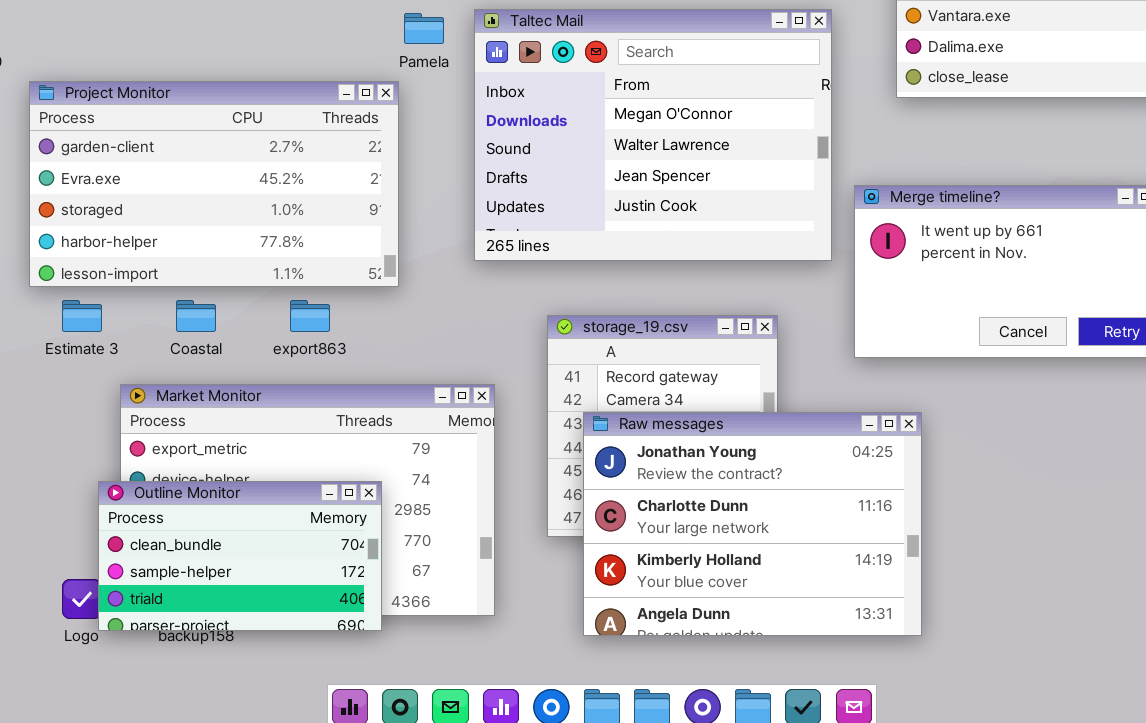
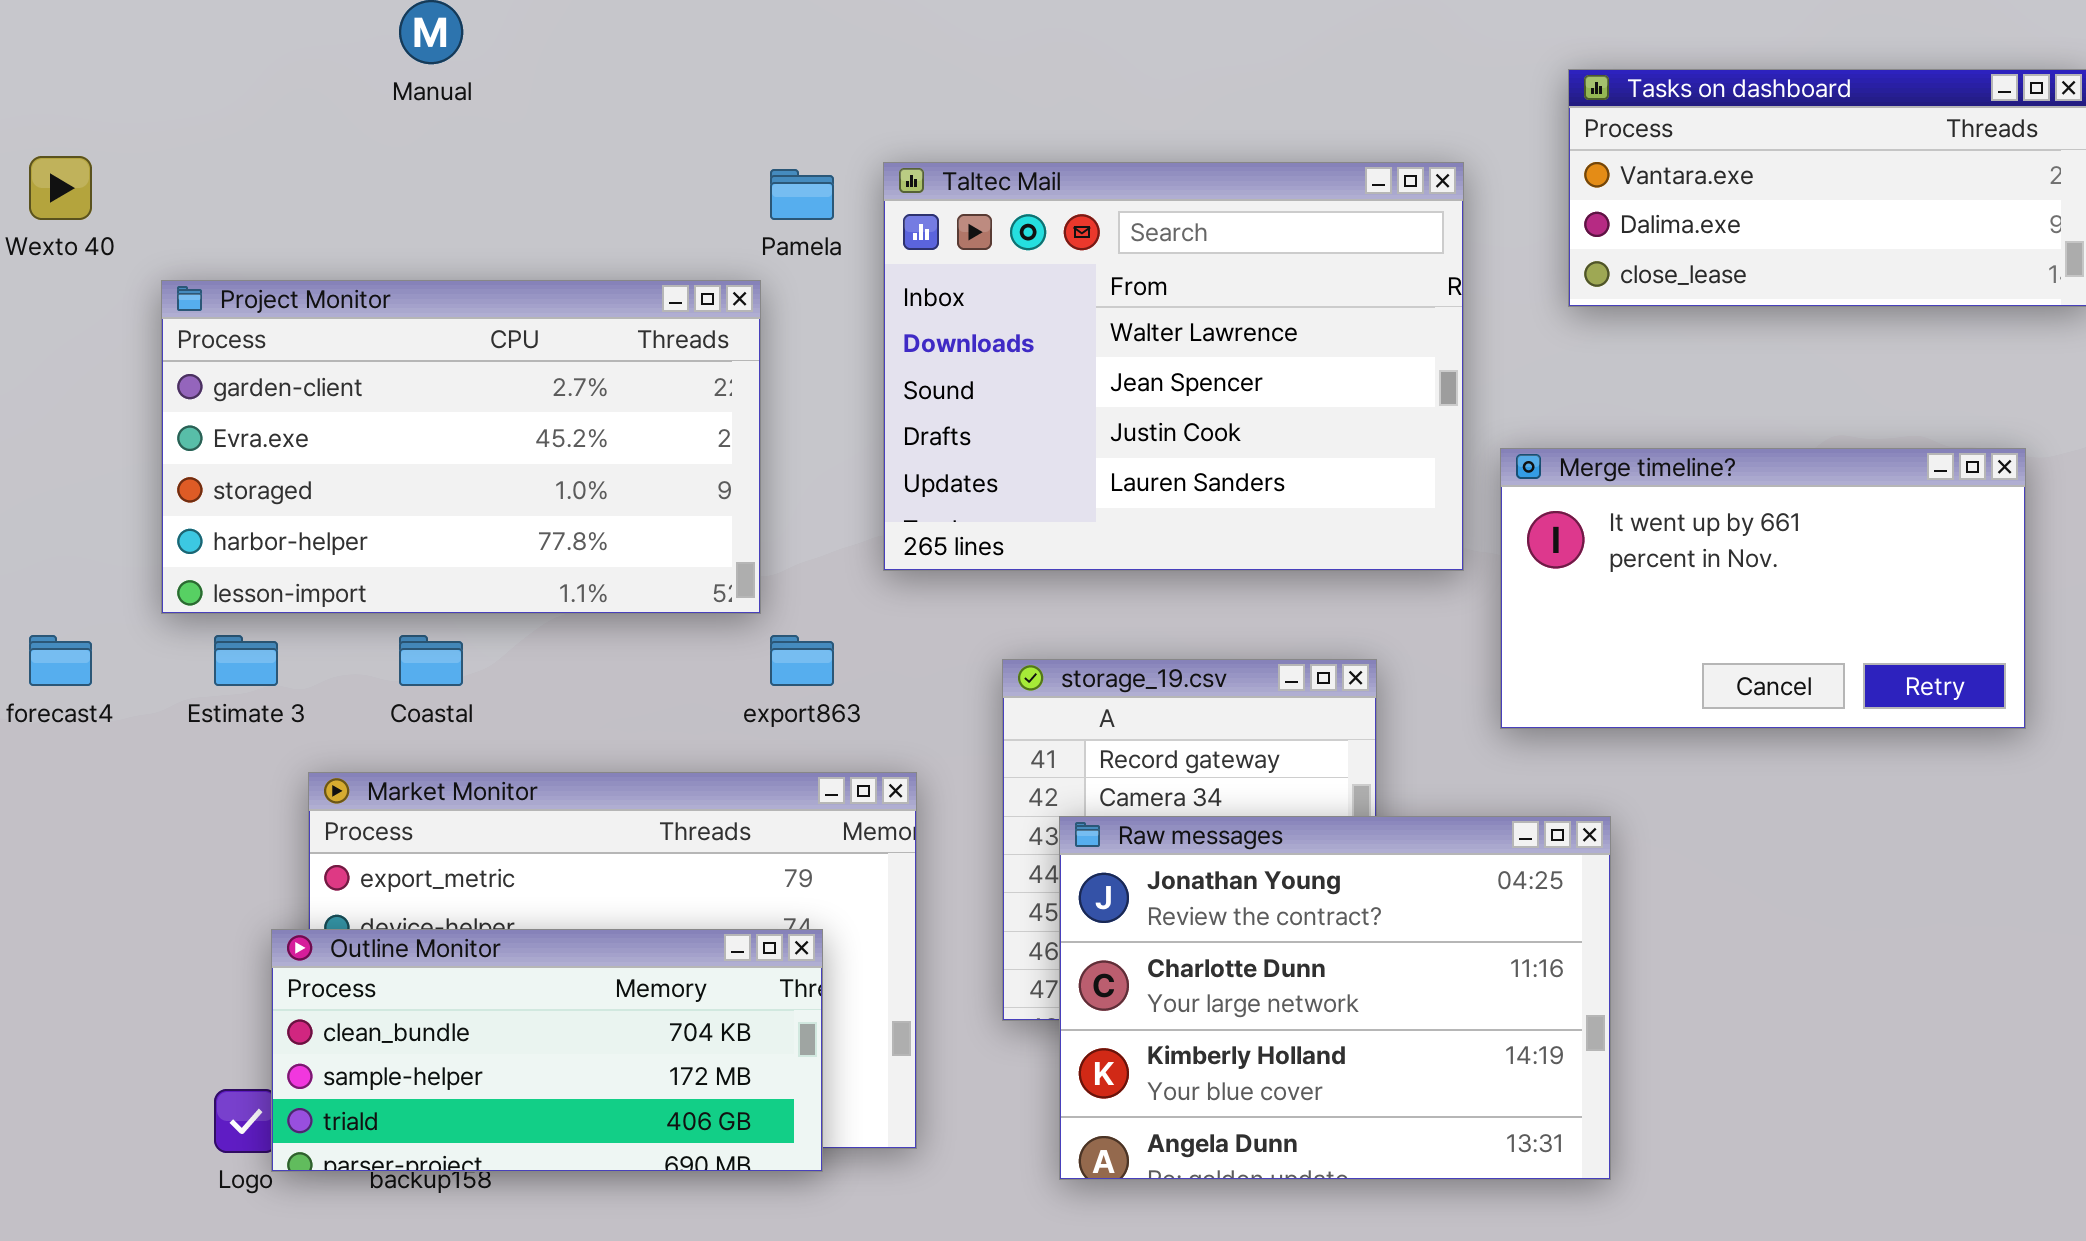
Taltec Mail: [474,9,832,261] -> [883,162,1464,571], scrolled down 1 row
export863: [290,300,330,332] -> [770,635,834,686], moved
Outline Monitor: [98,481,382,631] -> [271,929,823,1172], resized

